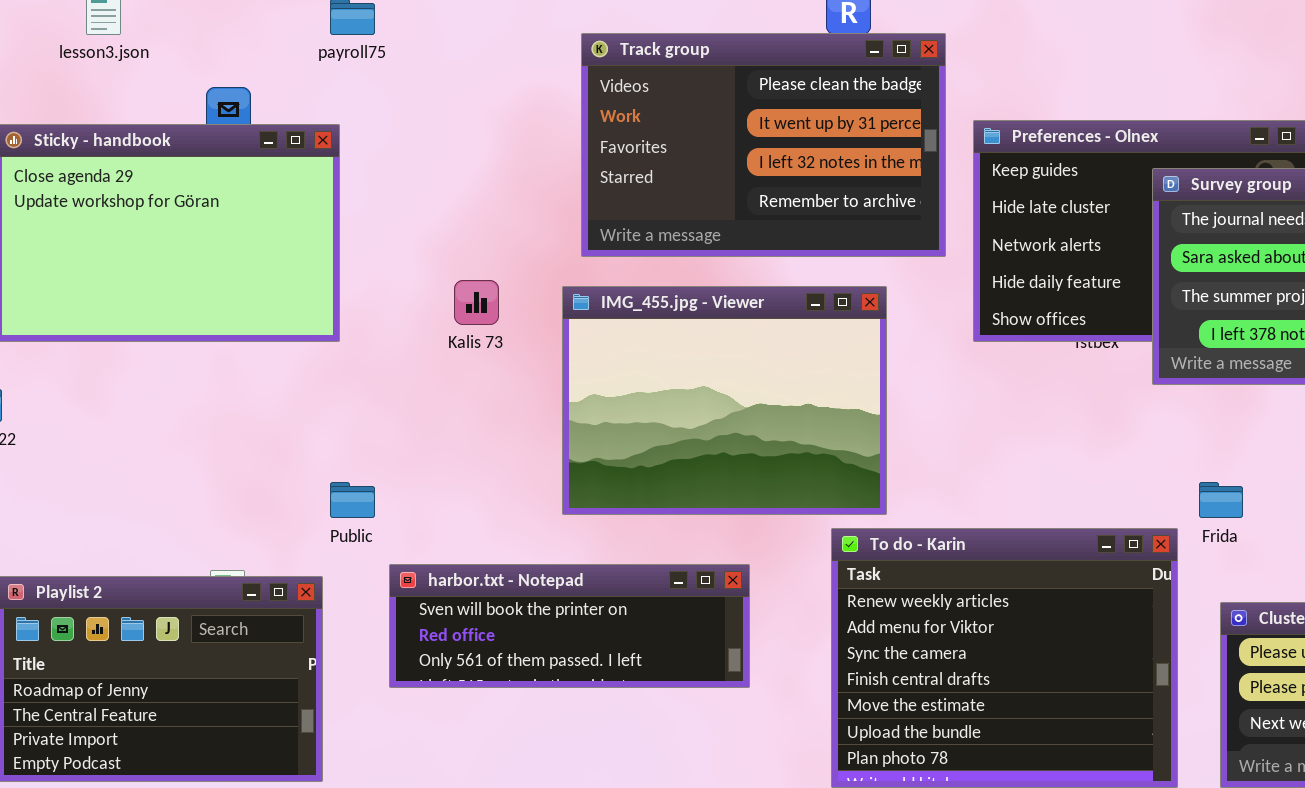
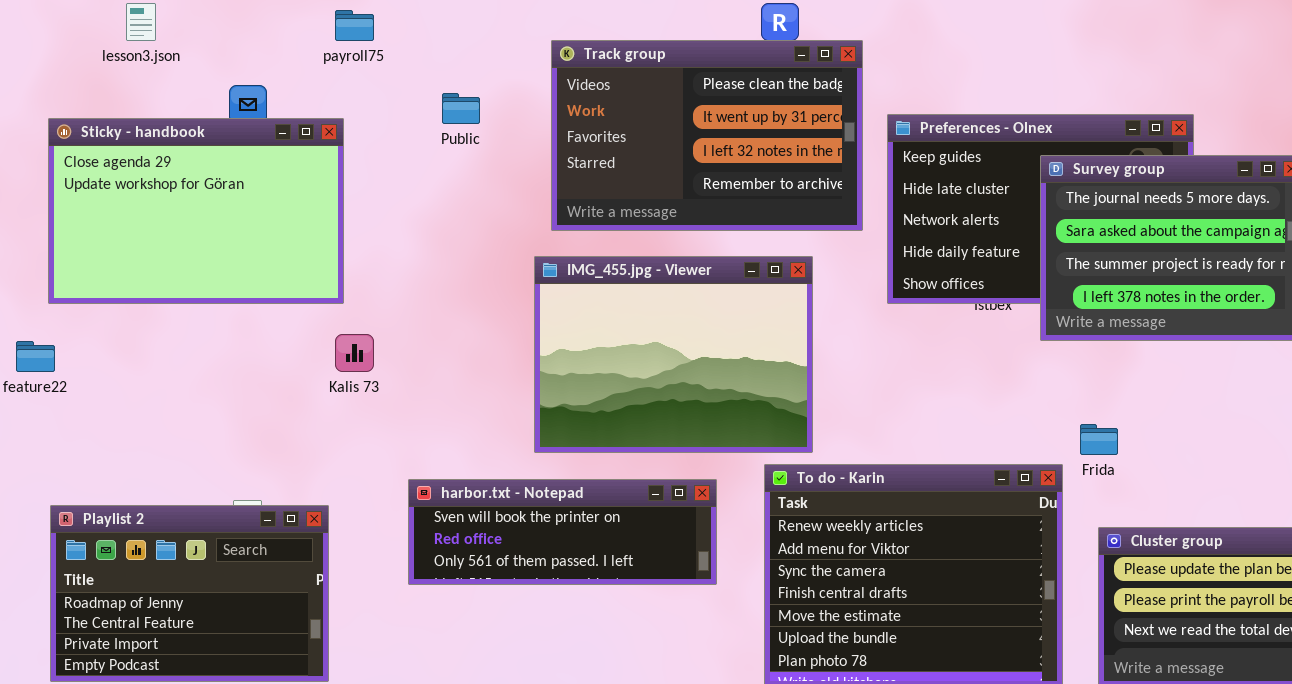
Kalis 73: [454,280,499,325] -> [335,334,374,372], moved
Public: [330,482,375,518] -> [442,93,480,124], moved
harbor.txt - Notepad: [389,564,750,688] -> [408,479,717,585], moved

